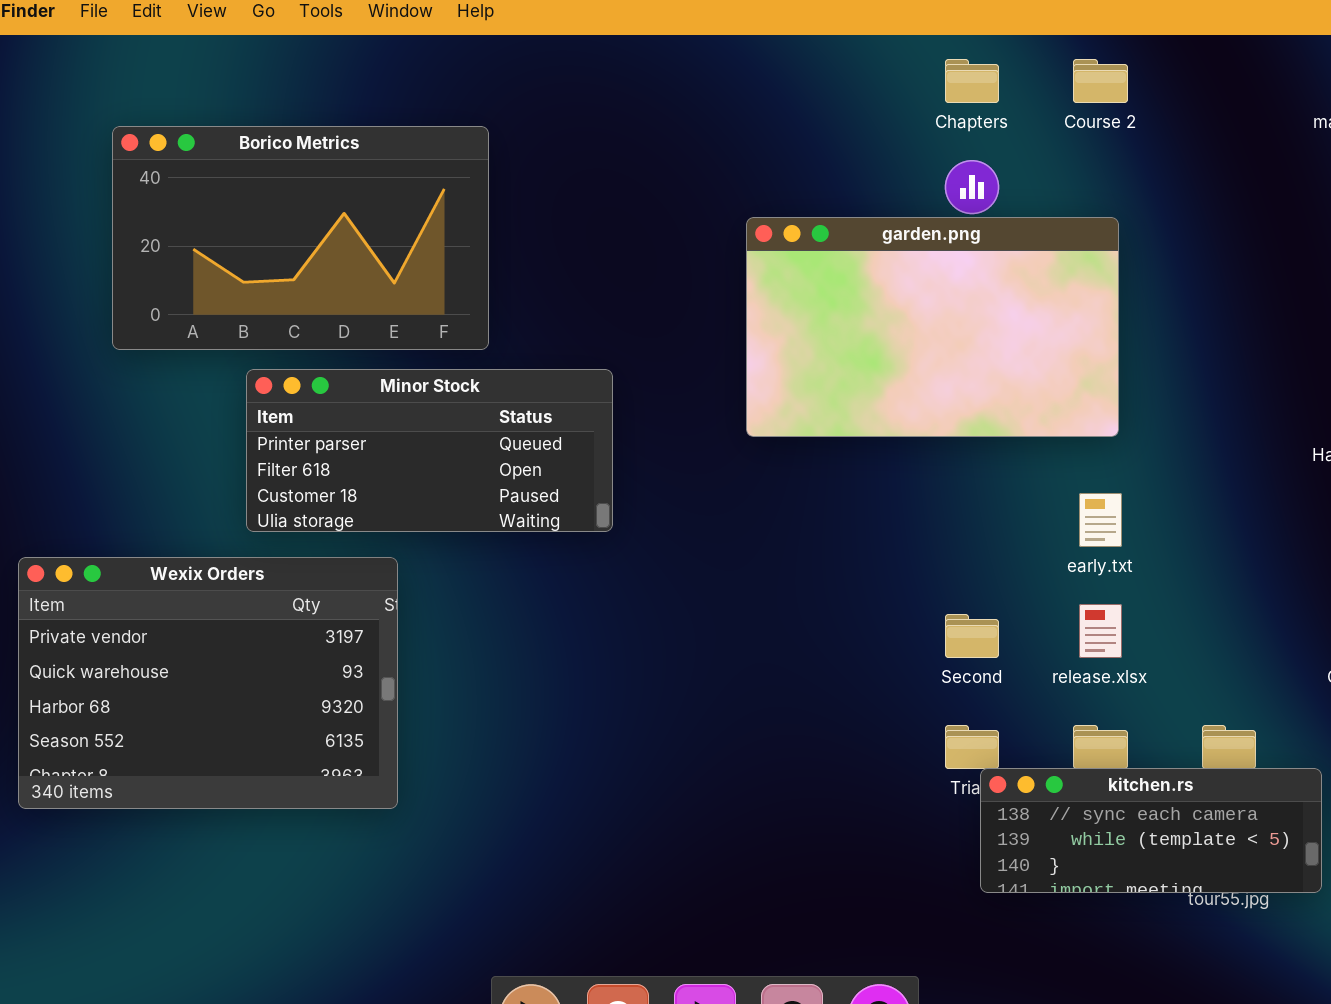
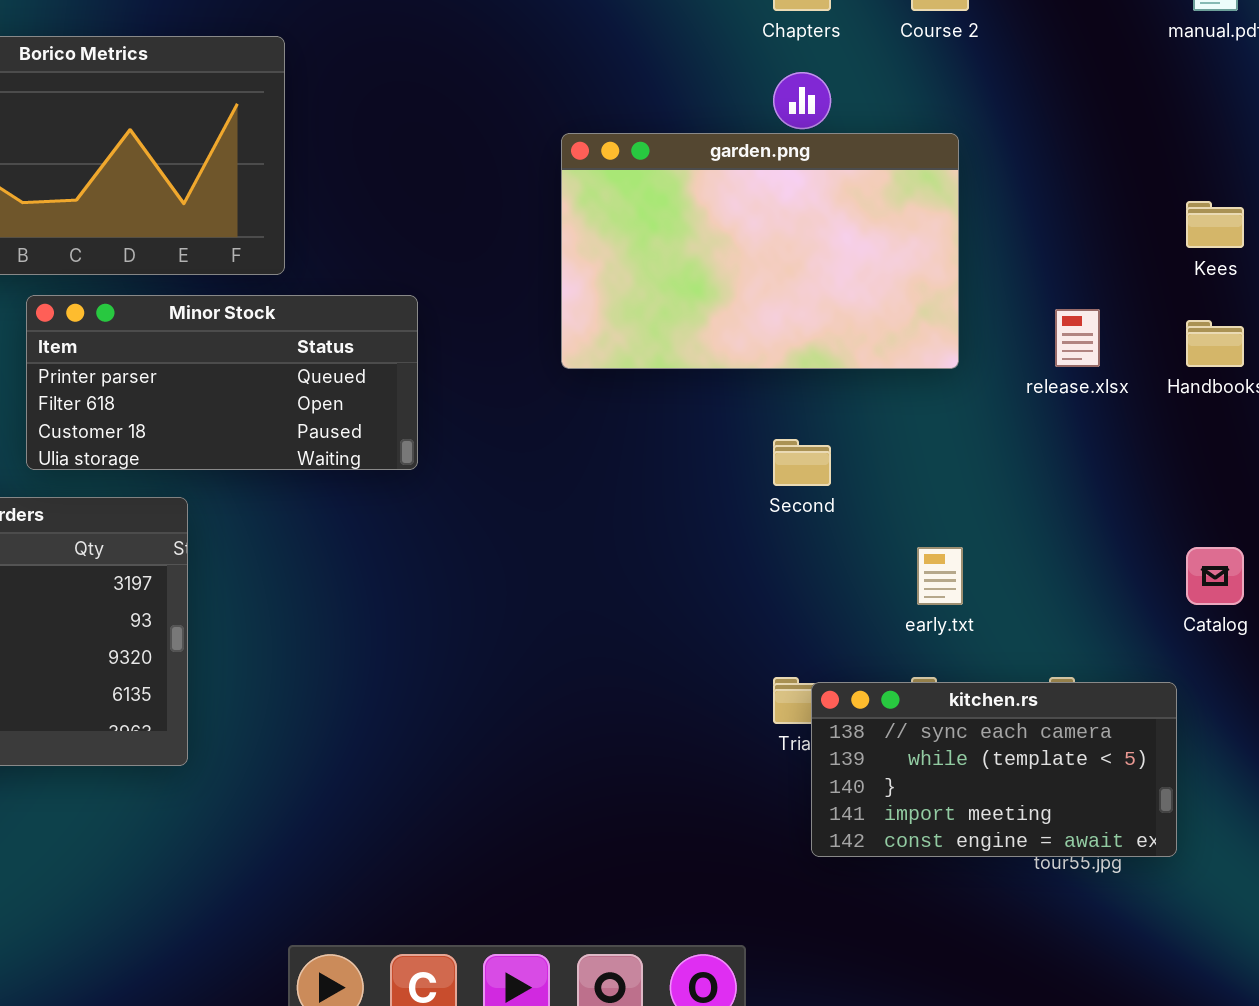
early.txt: [1079,493,1122,547] -> [917,547,963,605], moved
release.xlsx: [1079,604,1122,658] -> [1055,309,1100,367], moved
Second: [945,614,999,658] -> [773,439,831,486], moved
kitchen.rs: [980,768,1322,893] -> [811,682,1177,857], resized

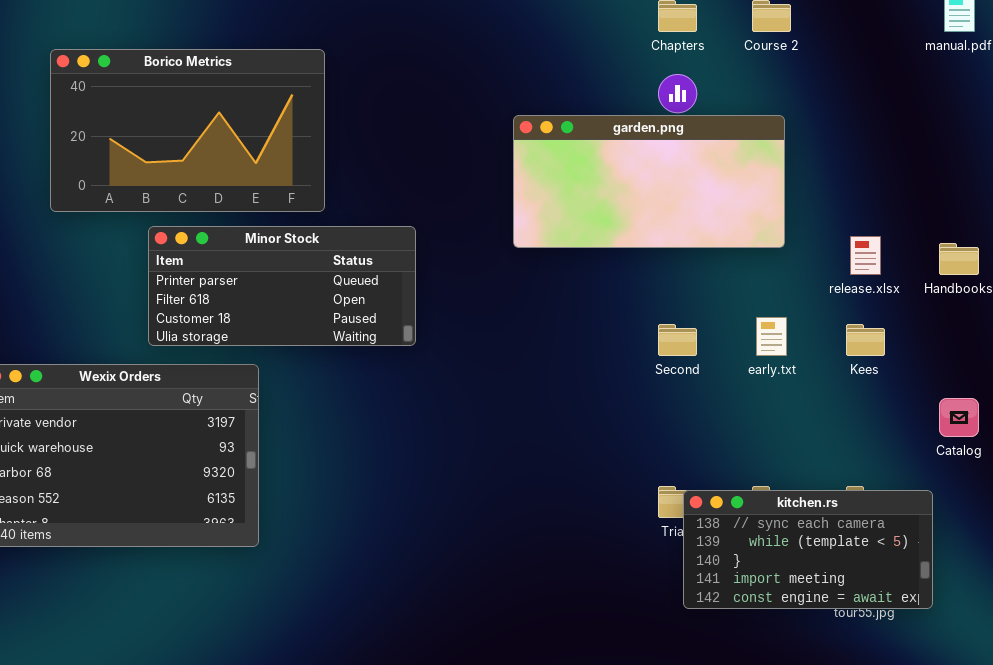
garden.png: [561,133,959,369] -> [513,115,785,248], resized
Kees: [1186,201,1244,248] -> [846,324,885,356], moved
early.txt: [917,547,963,605] -> [756,317,787,356], moved

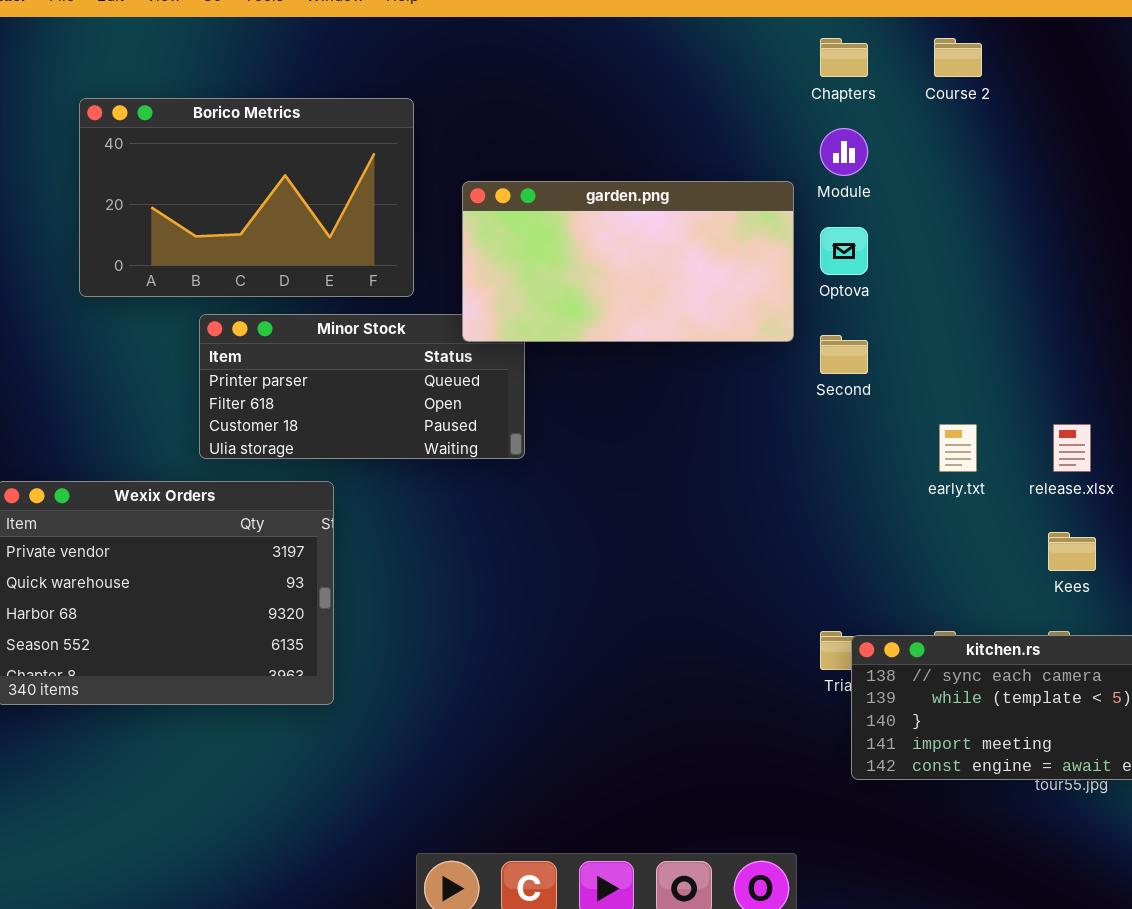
garden.png: [513,115,785,248] -> [462,181,794,342], moved
release.xlsx: [850,236,881,275] -> [1053,424,1091,472], moved
Second: [658,324,697,356] -> [820,335,868,374], moved
Kees: [846,324,885,356] -> [1048,532,1096,571], moved

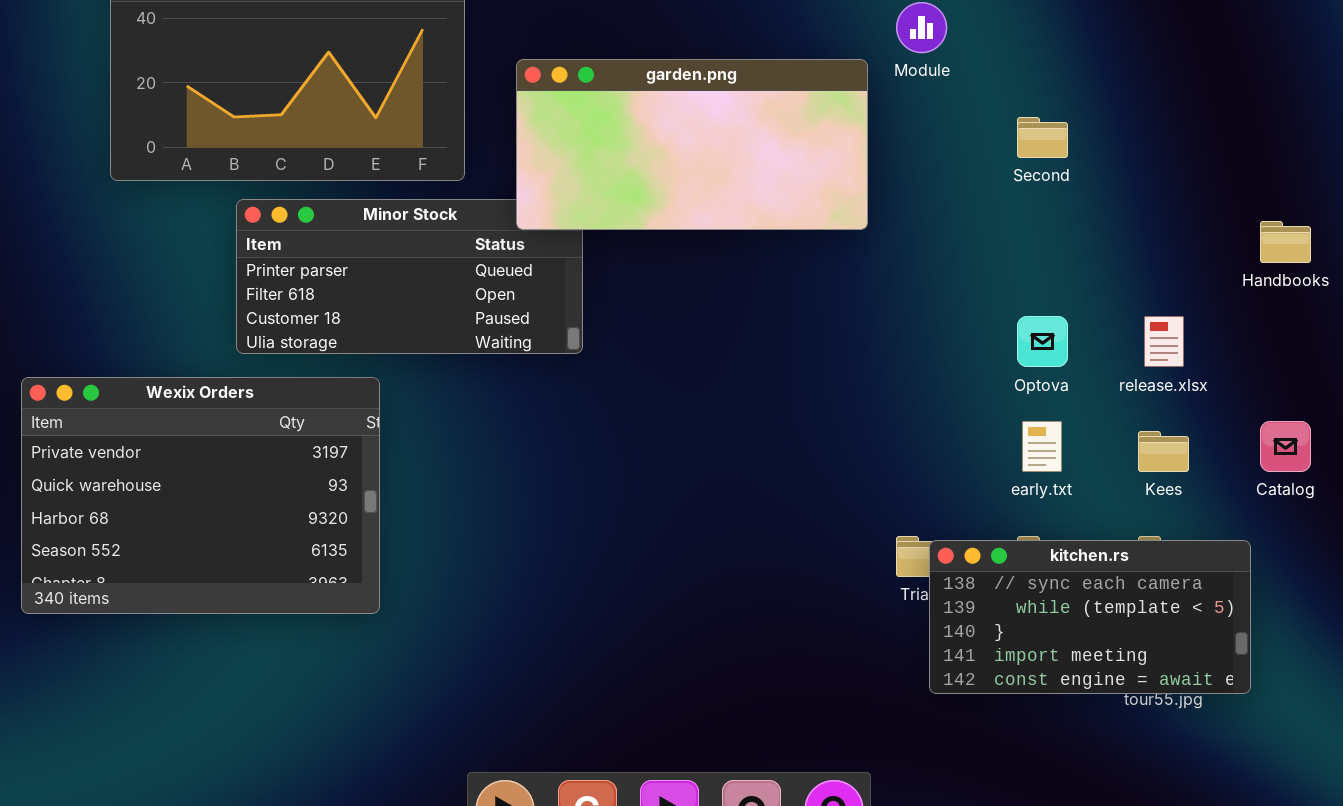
Optova: [820,227,868,275] -> [1017,316,1068,367], moved
Second: [820,335,868,374] -> [1017,117,1068,158], moved
early.txt: [939,424,977,472] -> [1022,421,1062,472], moved

